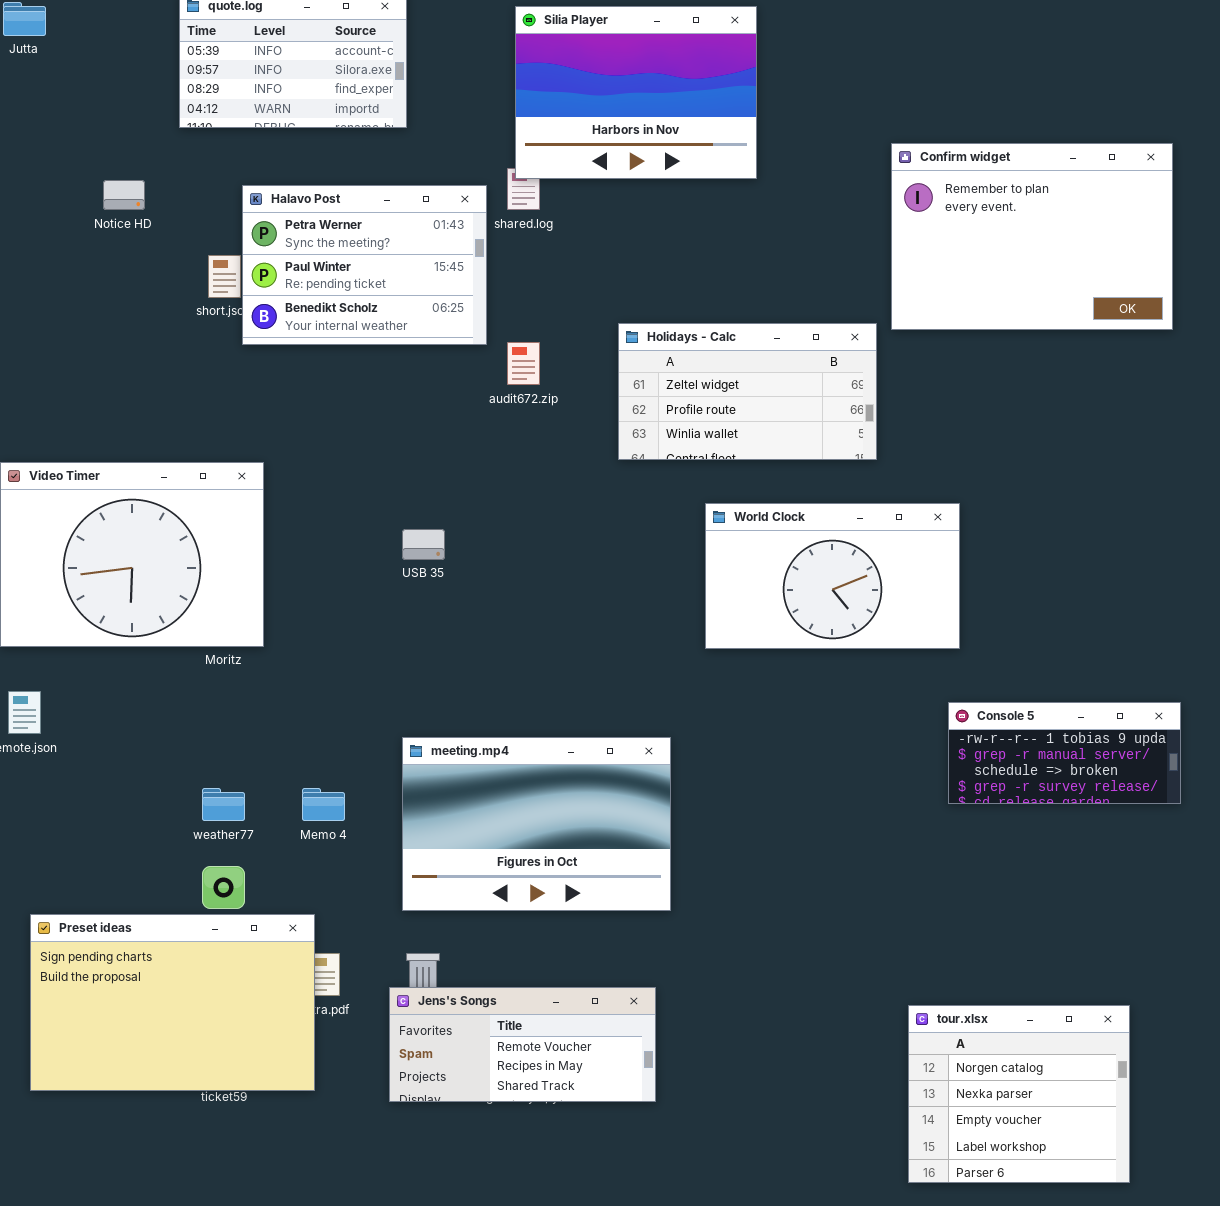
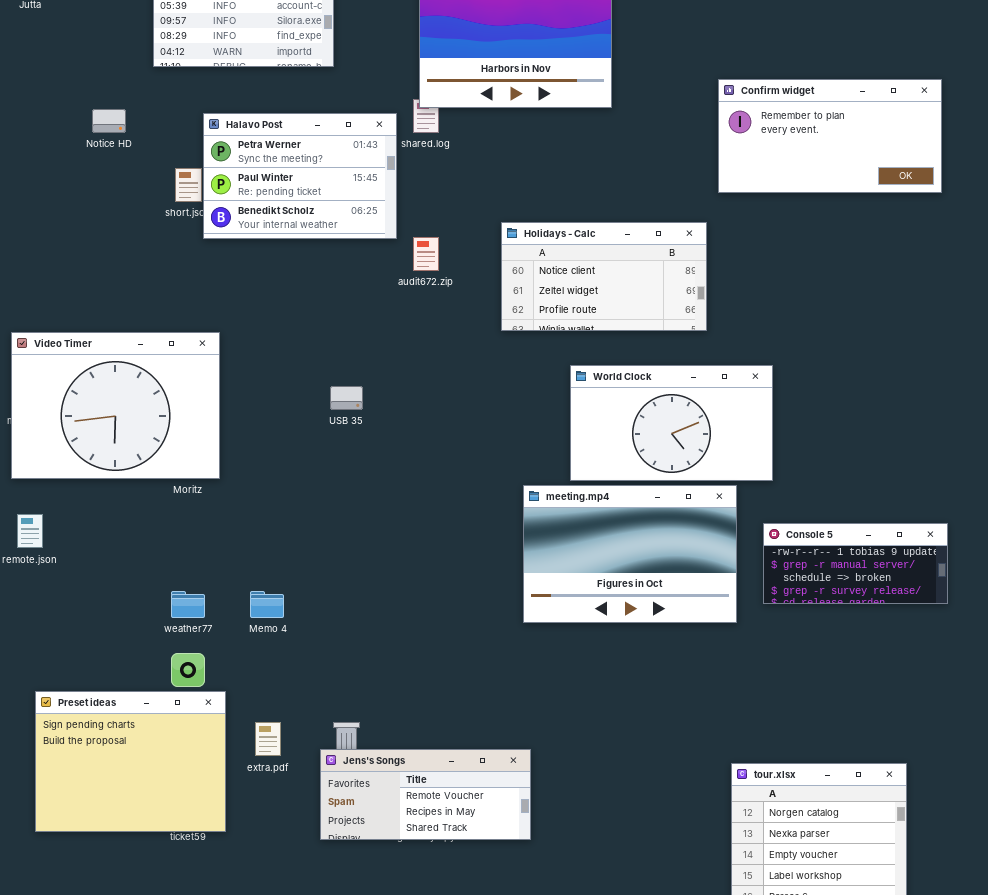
Confirm widget: [891,143,1173,330] -> [718,79,942,193], resized
Holidays - Calc: [618,323,877,460] -> [501,222,707,331], scrolled up 1 row
meeting.mp4: [402,737,671,911] -> [523,485,737,623], moved
Preset ideas: [30,914,315,1091] -> [35,691,226,832], resized

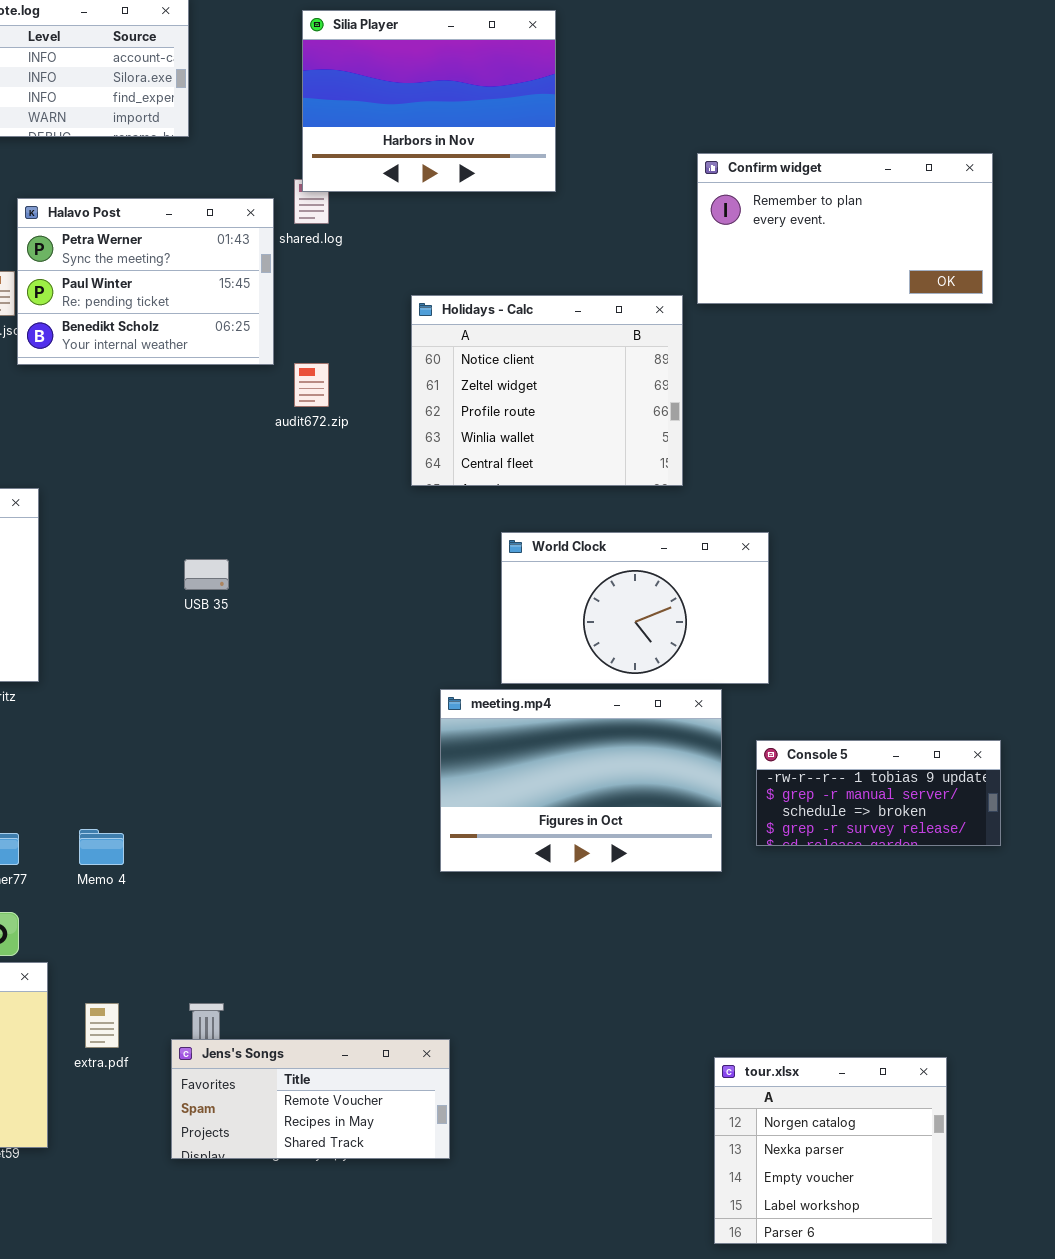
Holidays - Calc: [501,222,707,331] -> [411,295,683,486], resized

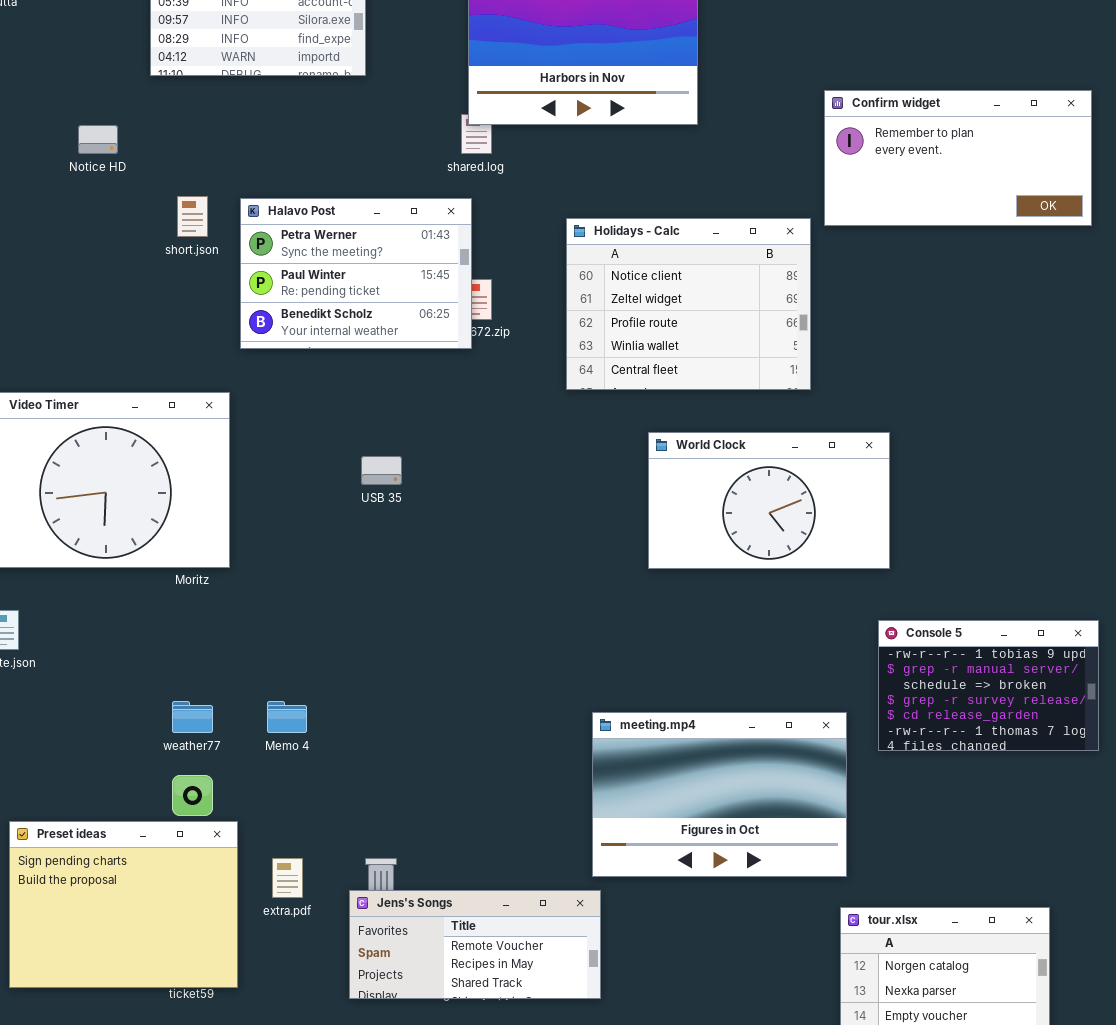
Halavo Post: [17,198,274,365] -> [240,198,472,349], moved
meeting.mp4: [440,689,722,872] -> [592,712,847,877], moved
Console 5: [756,740,1001,846] -> [878,620,1099,751], resized

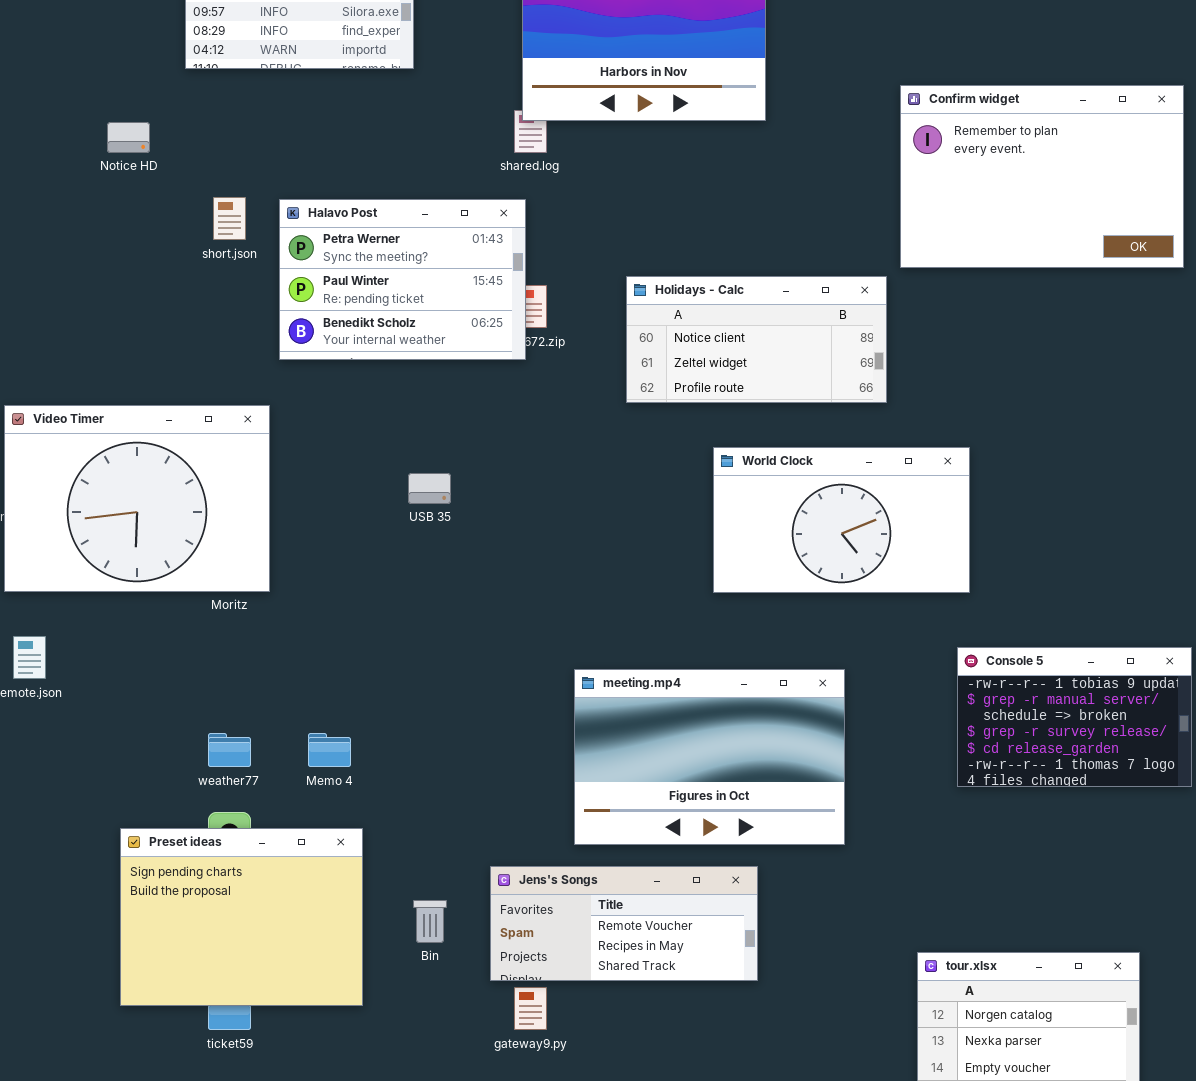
Confirm widget: [824,90,1092,226] -> [900,85,1184,268], resized
Holidays - Calc: [566,218,811,390] -> [626,276,887,403], resized
meeting.mp4: [592,712,847,877] -> [574,669,845,845], moved
Preset ideas: [9,821,238,988] -> [120,828,363,1006], moved
Jens's Songs: [349,890,601,999] -> [490,866,758,981], moved

